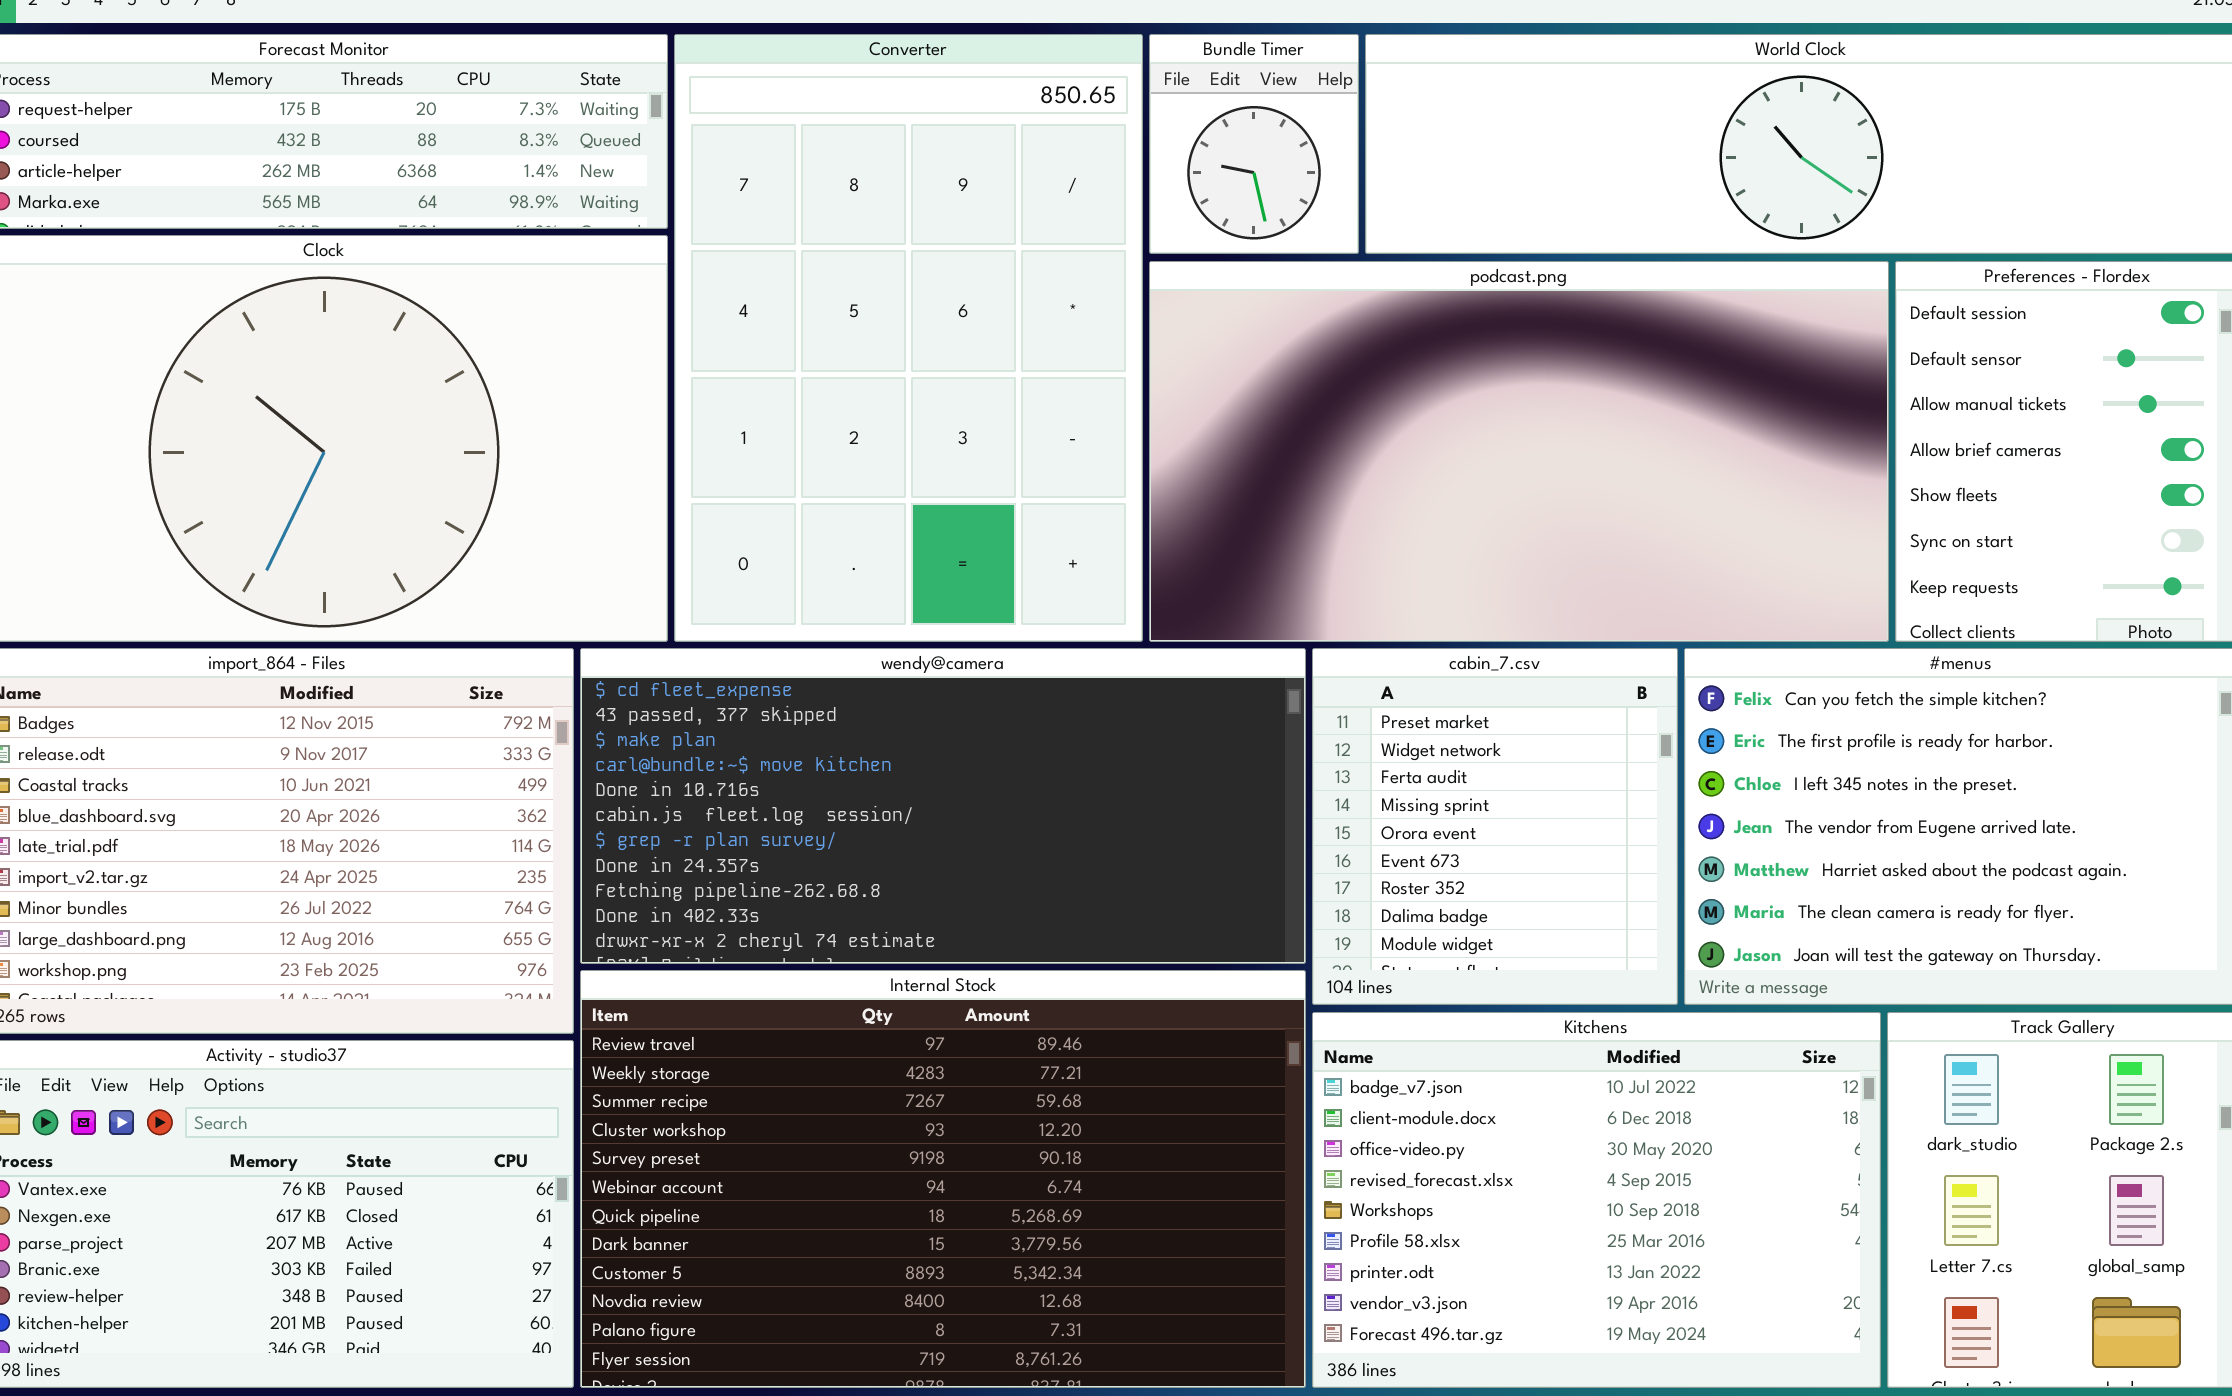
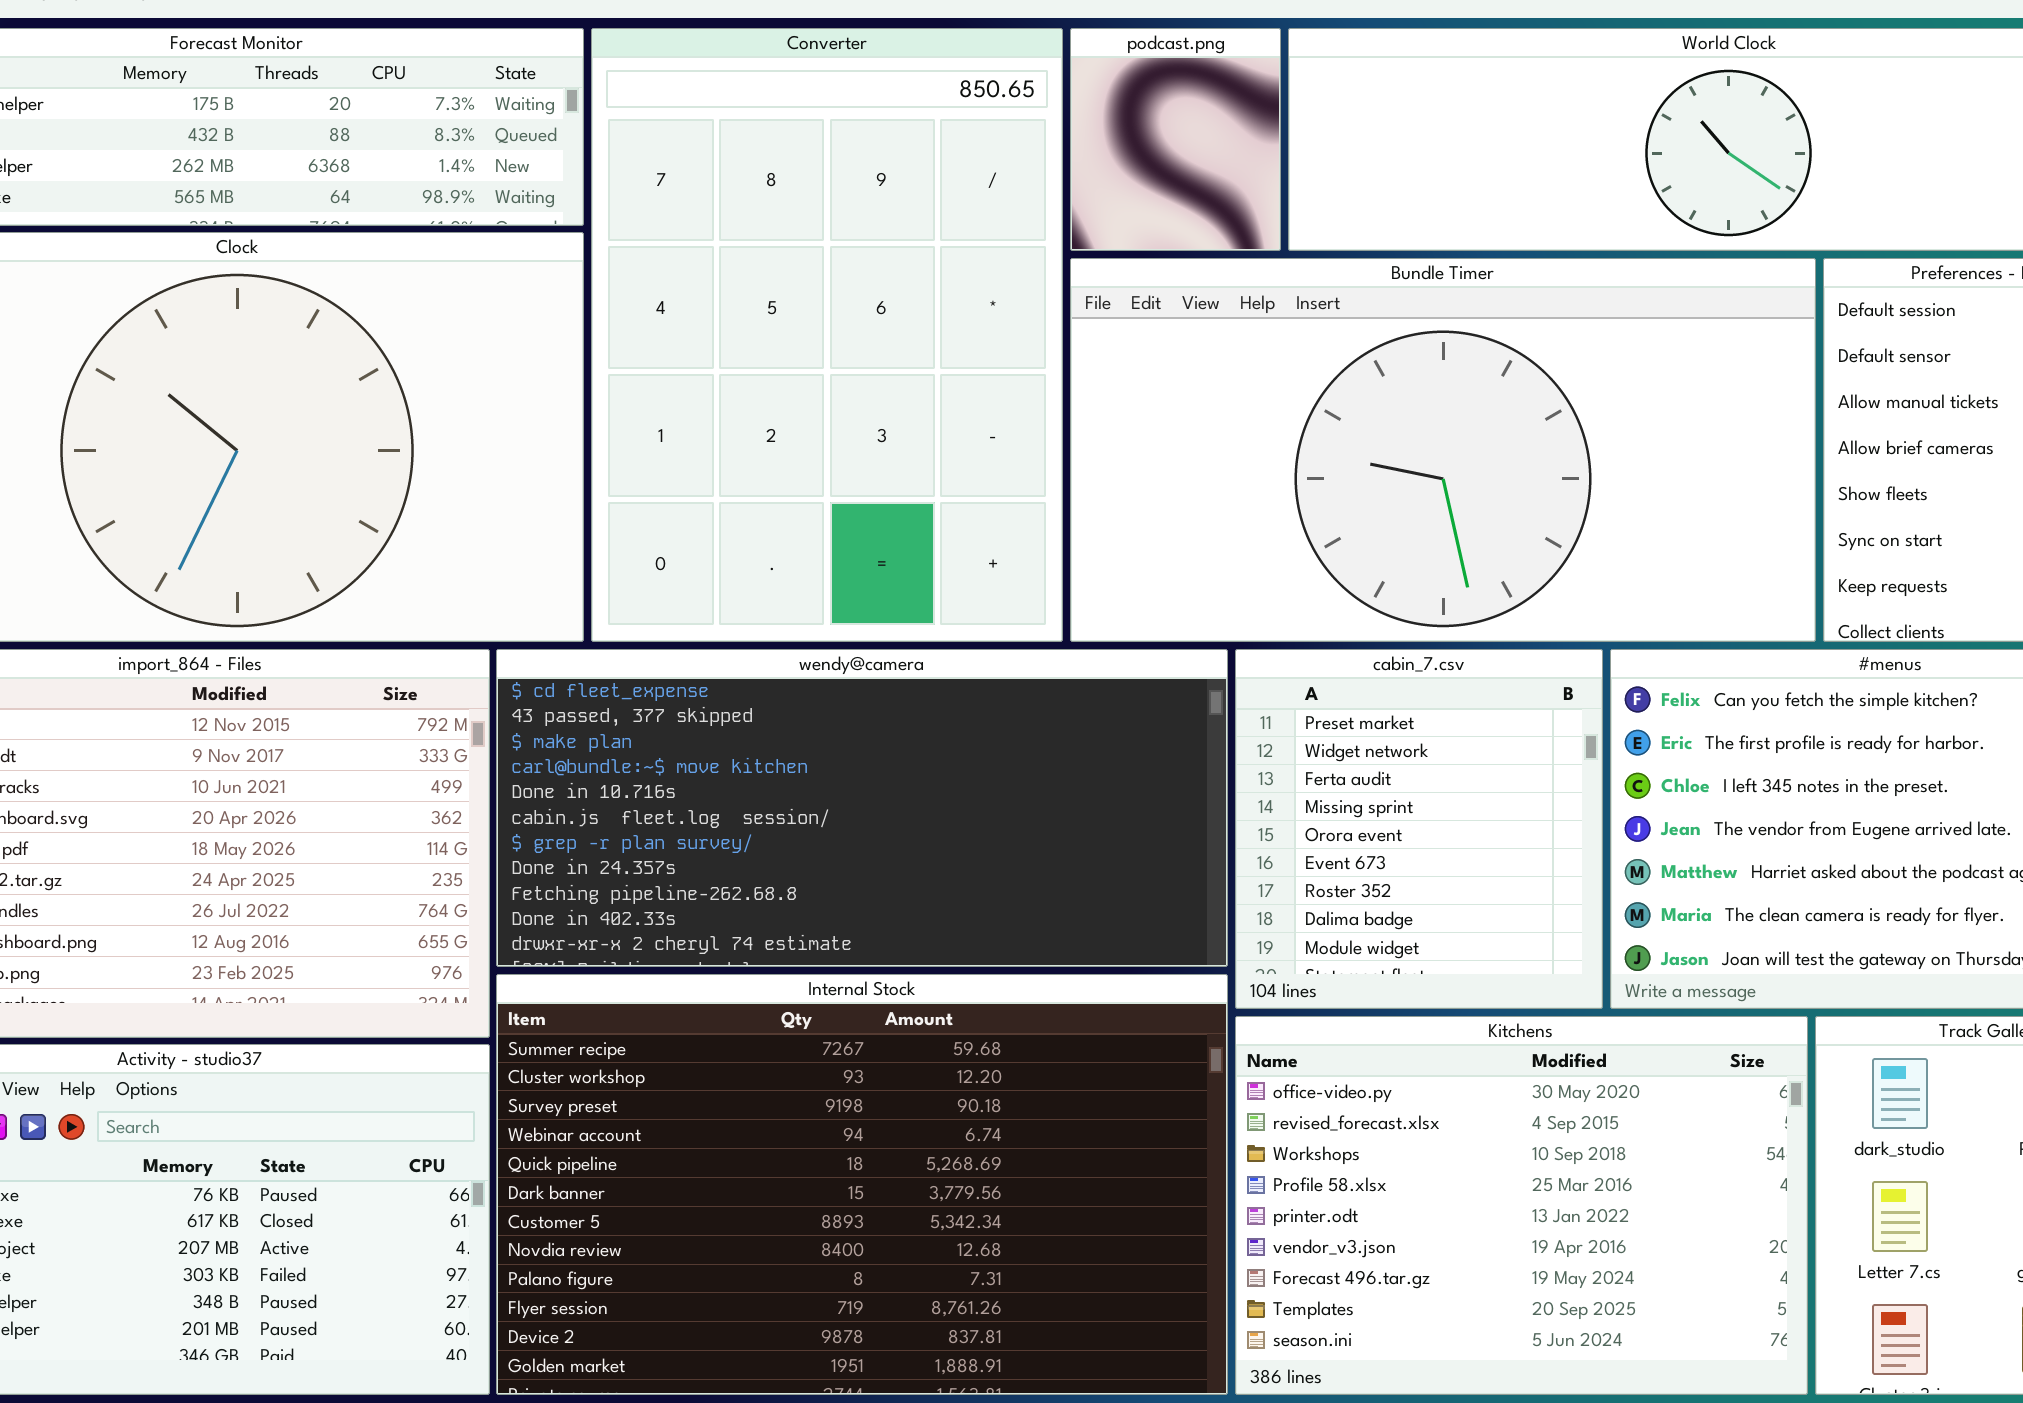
Bundle Timer: [1149,34,1359,254] -> [1070,258,1816,642], moved, resized
podcast.png: [1149,261,1889,642] -> [1070,28,1281,251], moved, resized
Internal Stock: [580,970,1306,1388] -> [496,974,1228,1395], scrolled down 2 rows
Kitchens: [1312,1012,1881,1388] -> [1235,1016,1808,1395], scrolled down 2 rows

